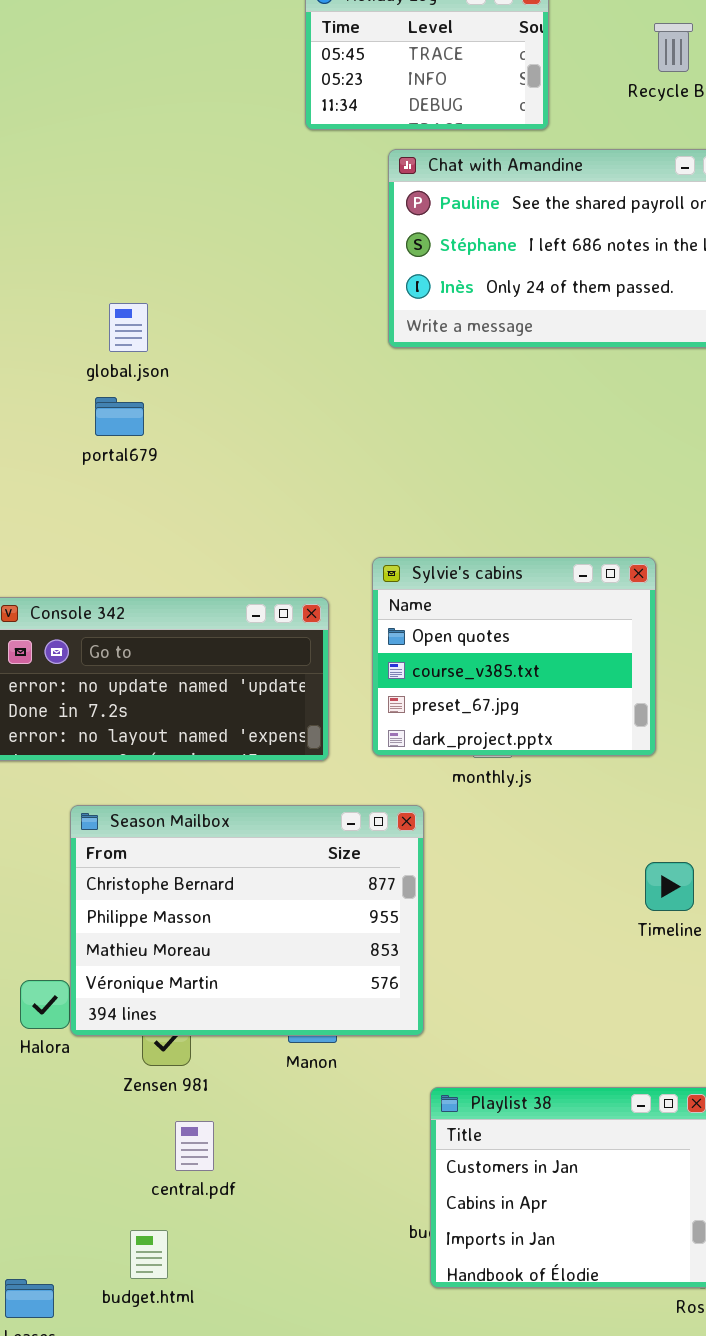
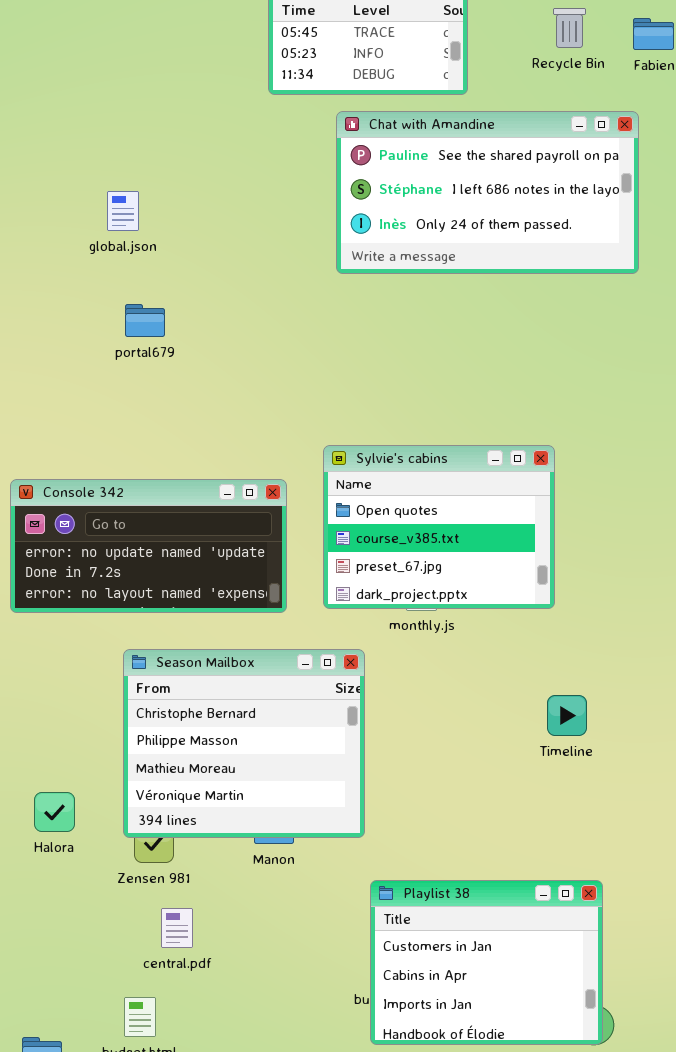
global.json: [109,303,148,352] -> [107,191,139,231], moved
portal679: [95,397,144,436] -> [125,304,165,337], moved
Season Mailbox: [70,805,424,1036] -> [123,649,365,838], resized

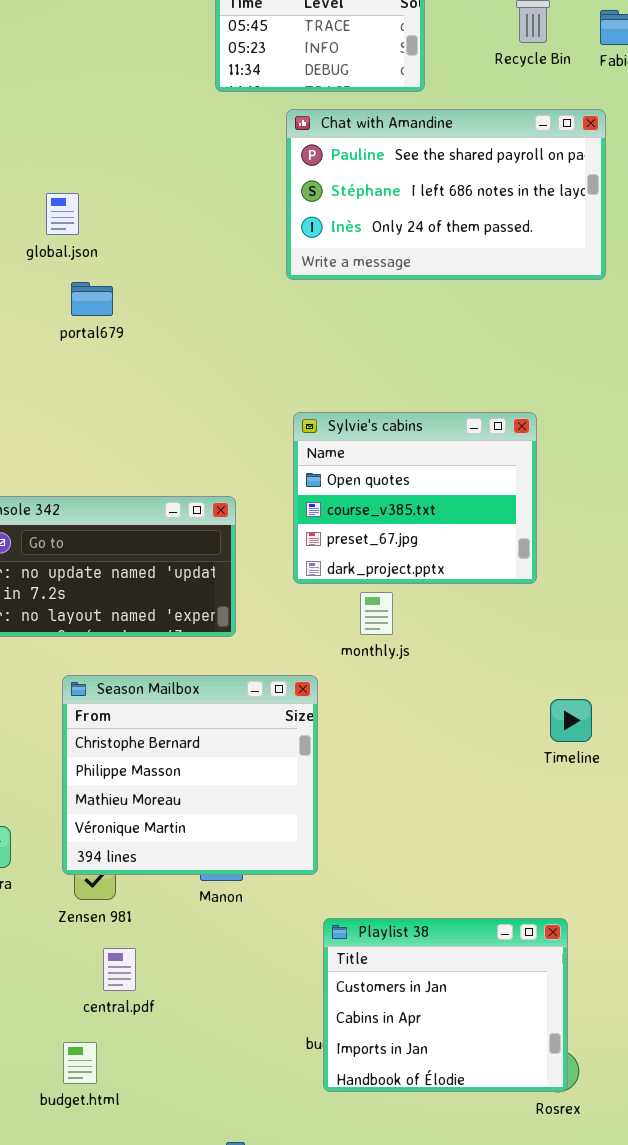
portal679: [125,304,165,337] -> [71,282,113,316], moved
Sylvie's cabins: [323,445,555,609] -> [293,412,537,584], moved
Timeline: [547,695,587,736] -> [550,699,592,742], moved

